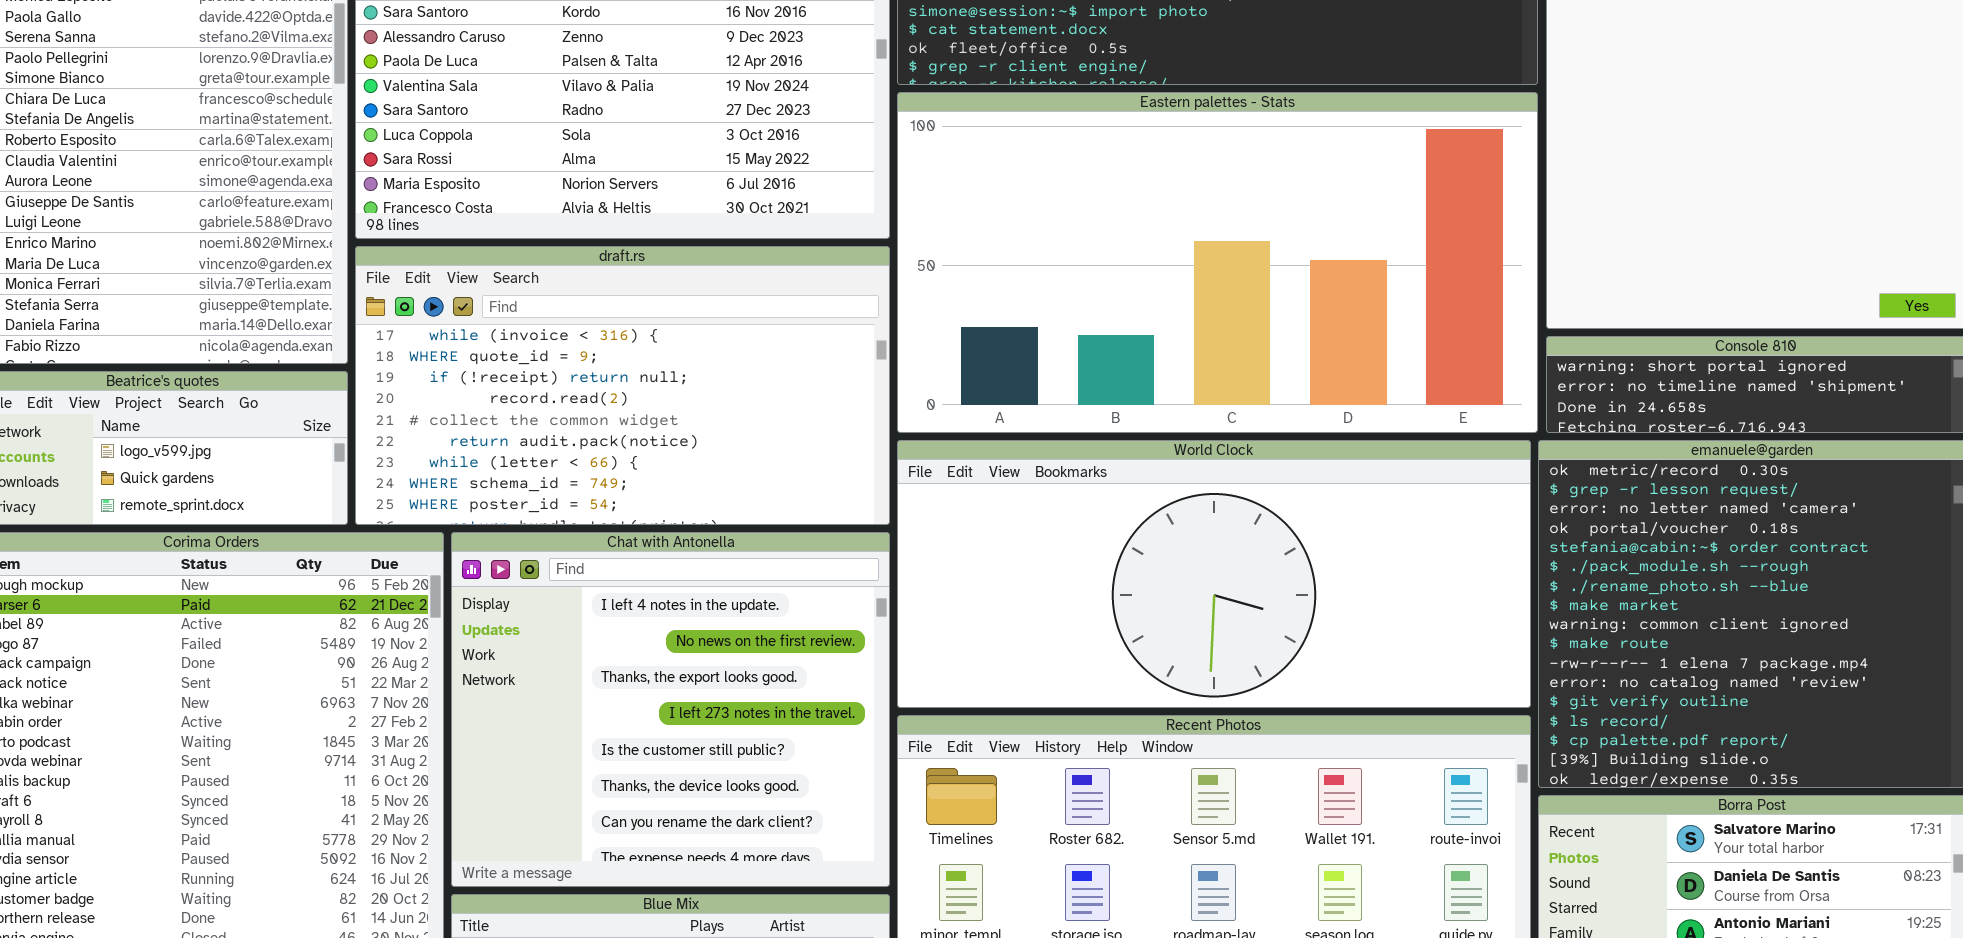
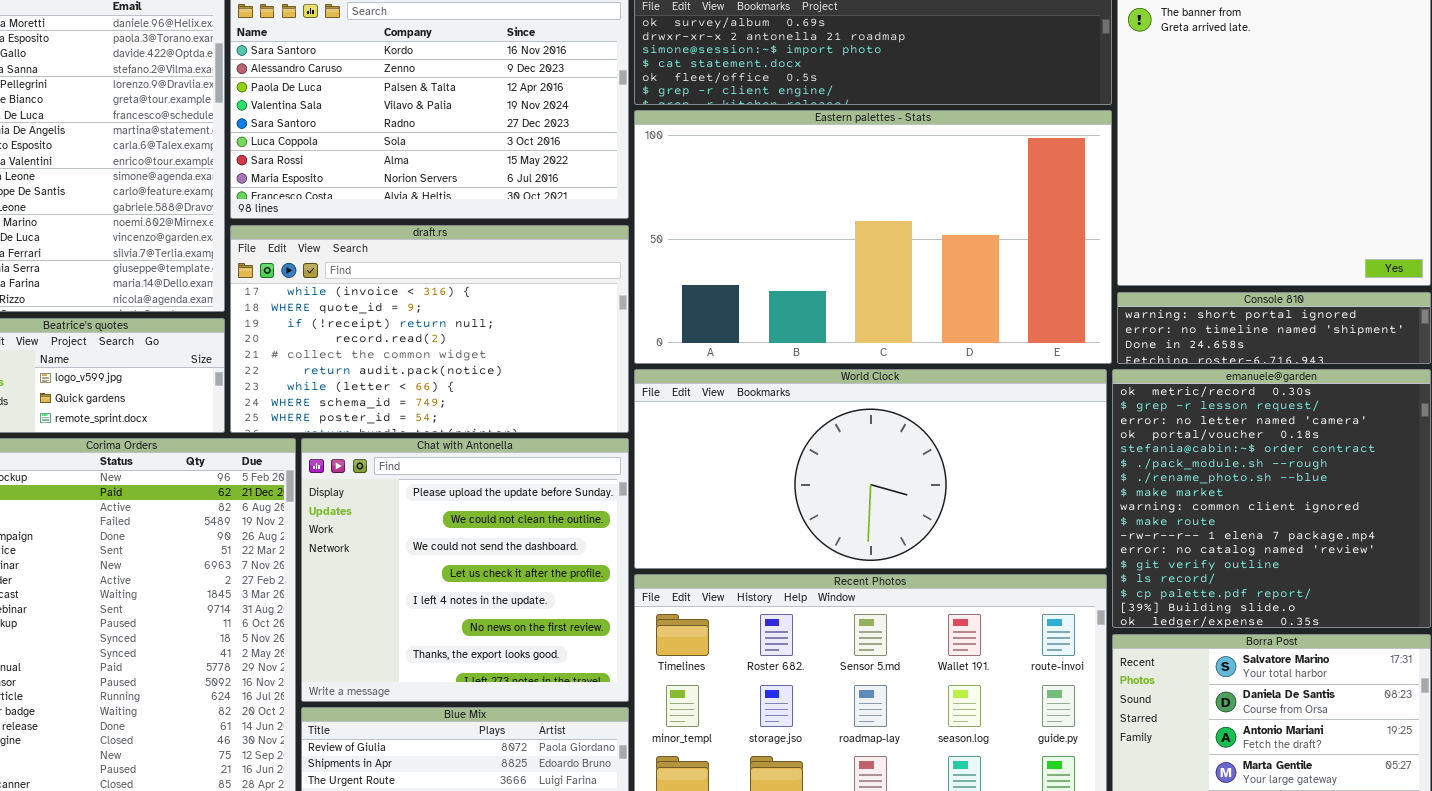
Chat with Antonella: [451,532,890,887] -> [301,438,629,702], scrolled up 4 rows

